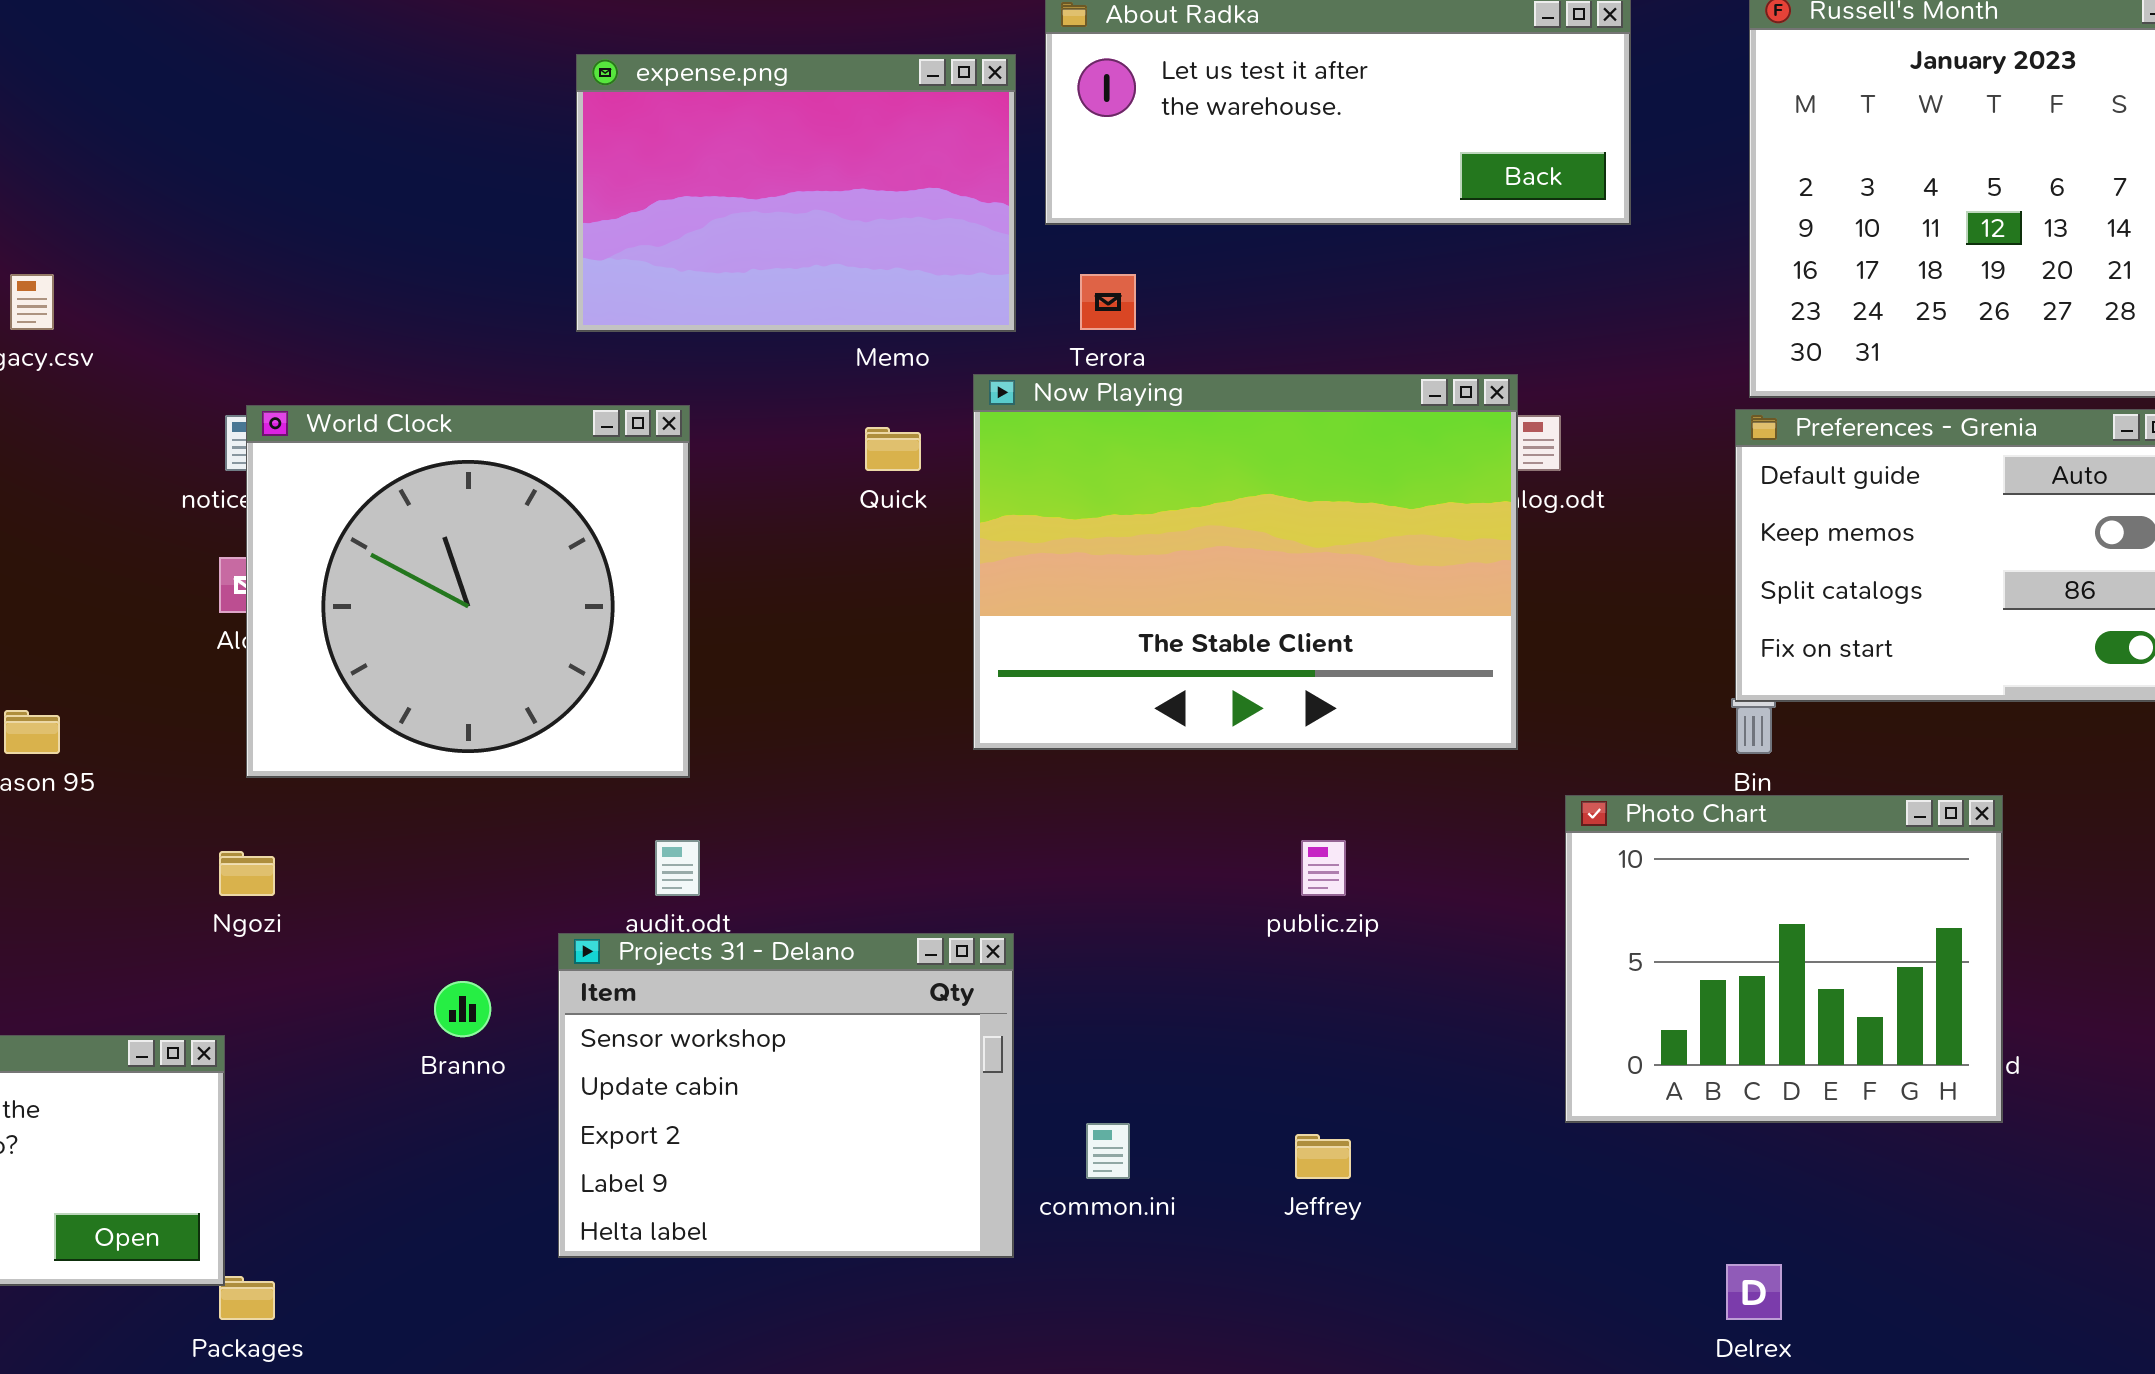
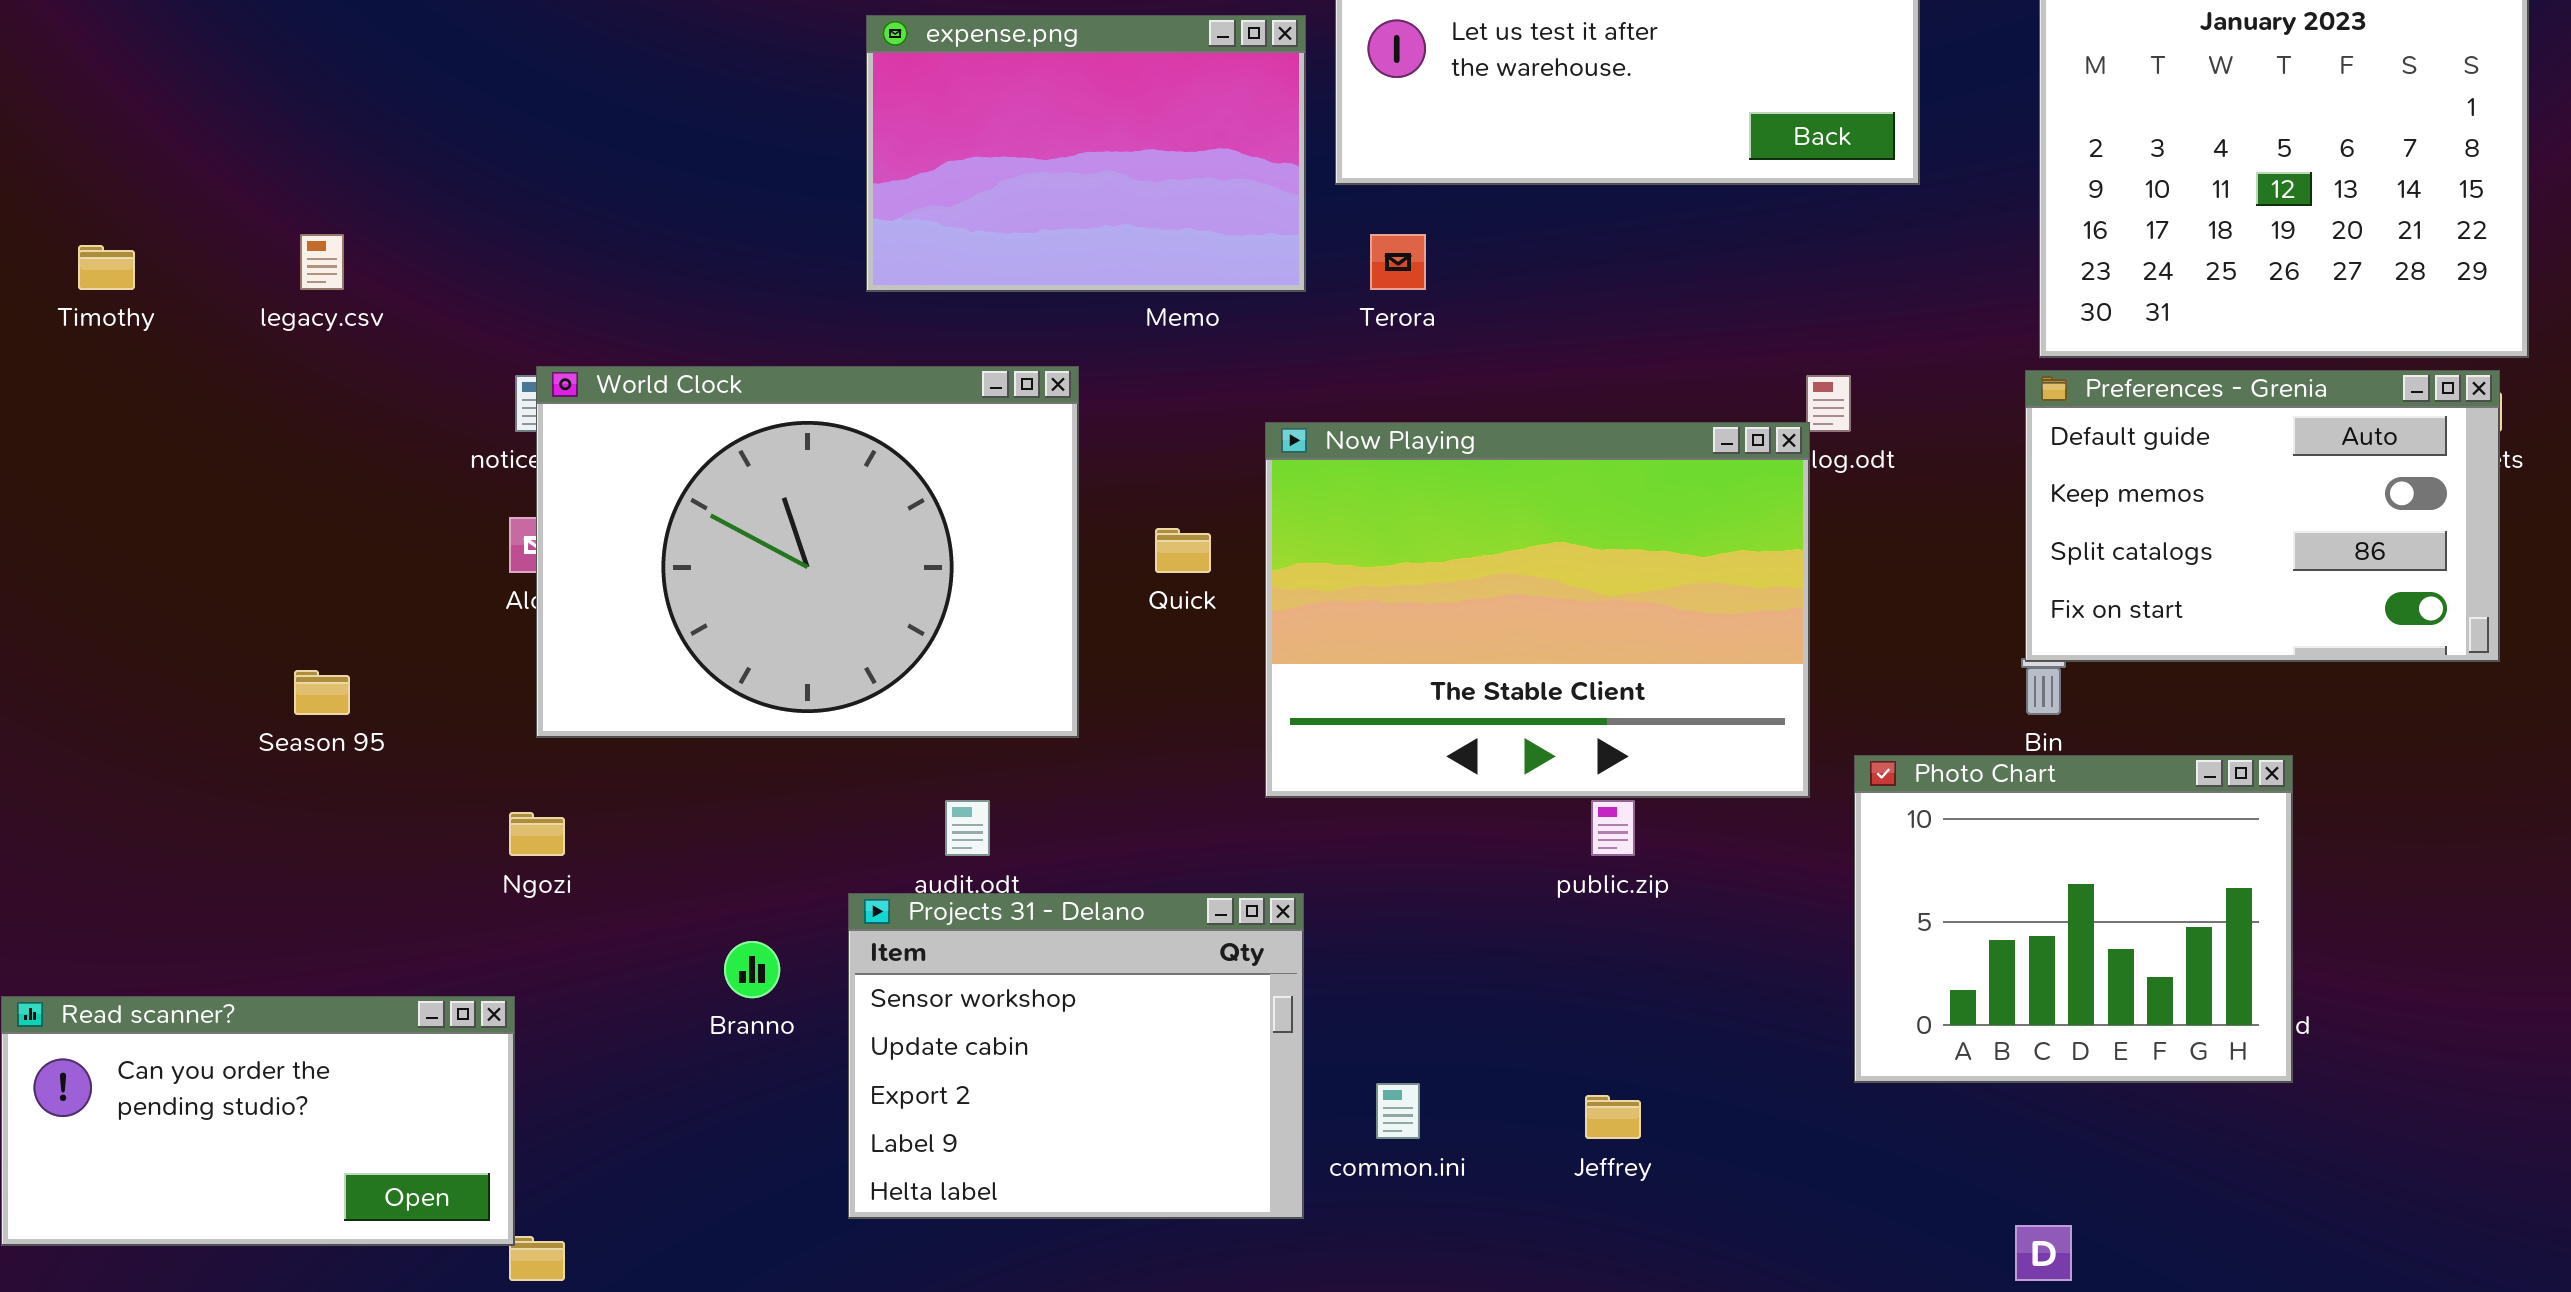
Now Playing: [973,374,1518,750] -> [1265,422,1810,798], moved
World Clock: [246,405,690,778] -> [536,366,1079,738], resized
Quick: [865,427,921,471] -> [1155,528,1211,573], moved

